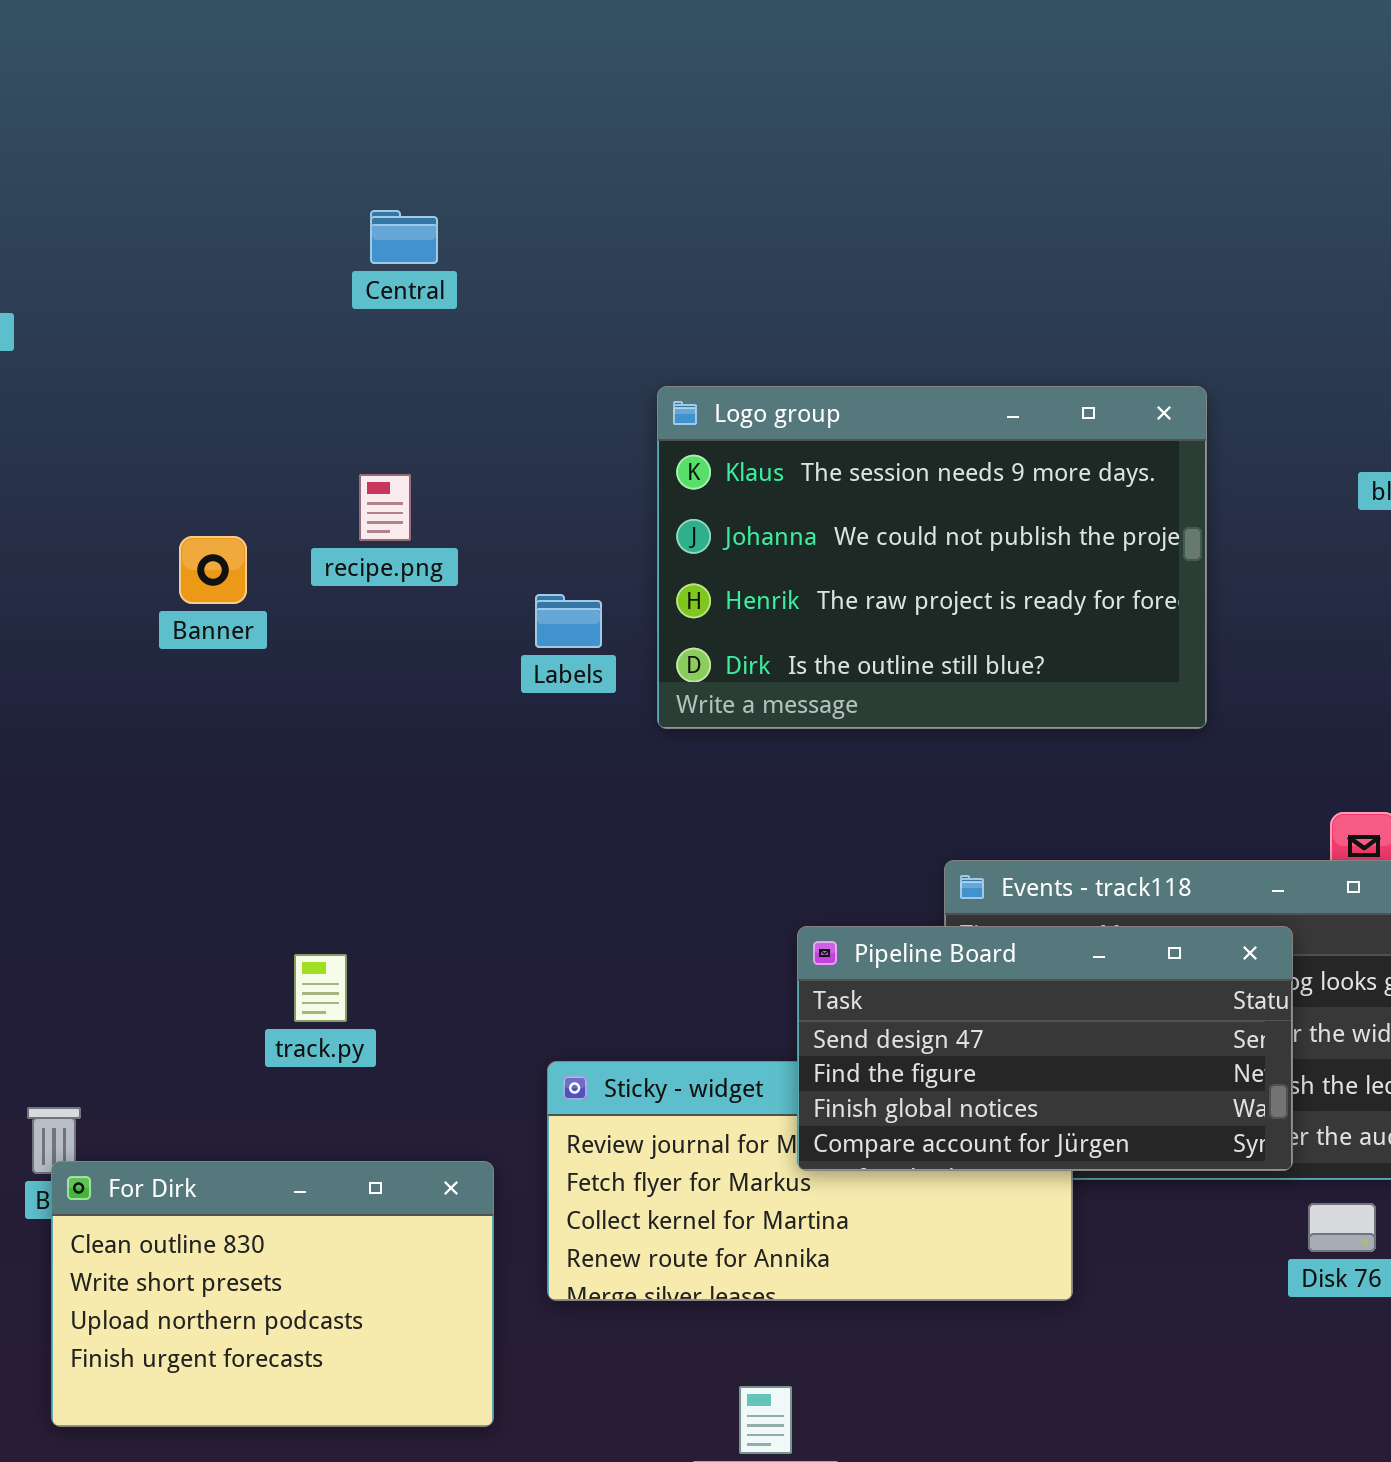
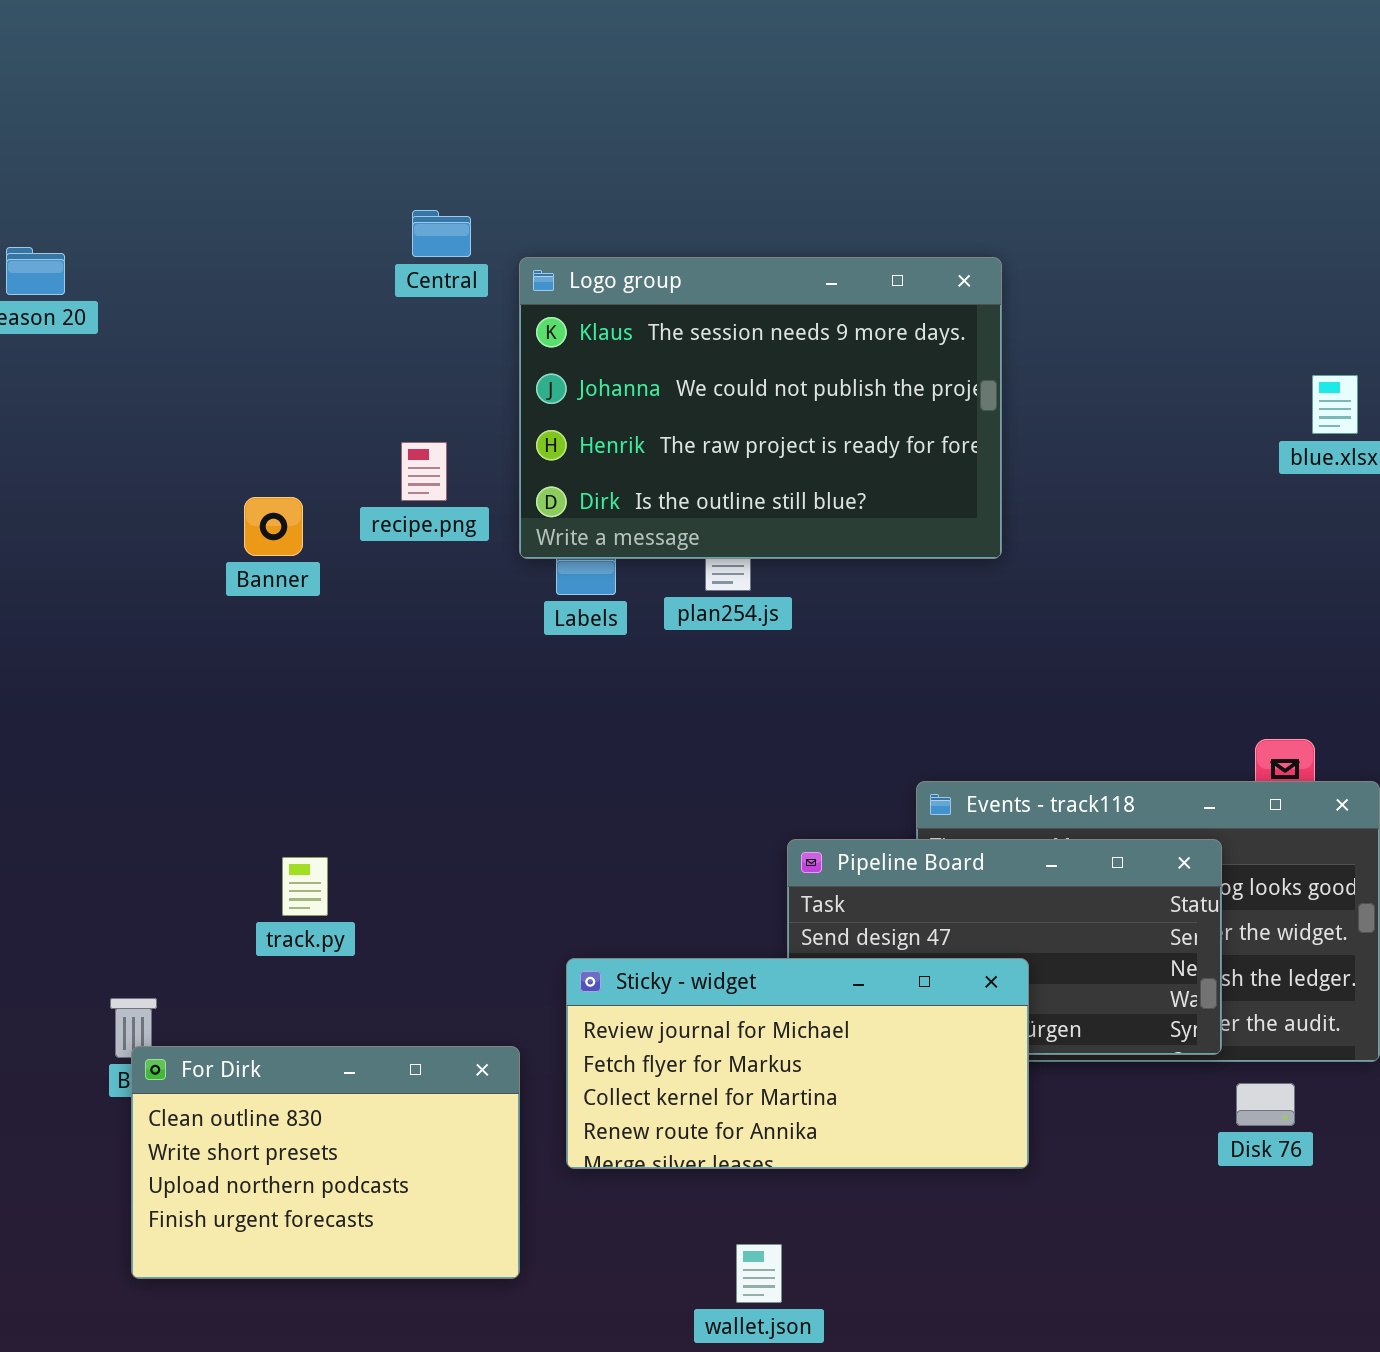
Logo group: [657,386,1207,729] -> [519,257,1002,559], moved
track.py: [294,954,347,1022] -> [282,857,328,916], moved
Sticky - widget: [547,1061,1073,1301] -> [566,958,1029,1169], raised

